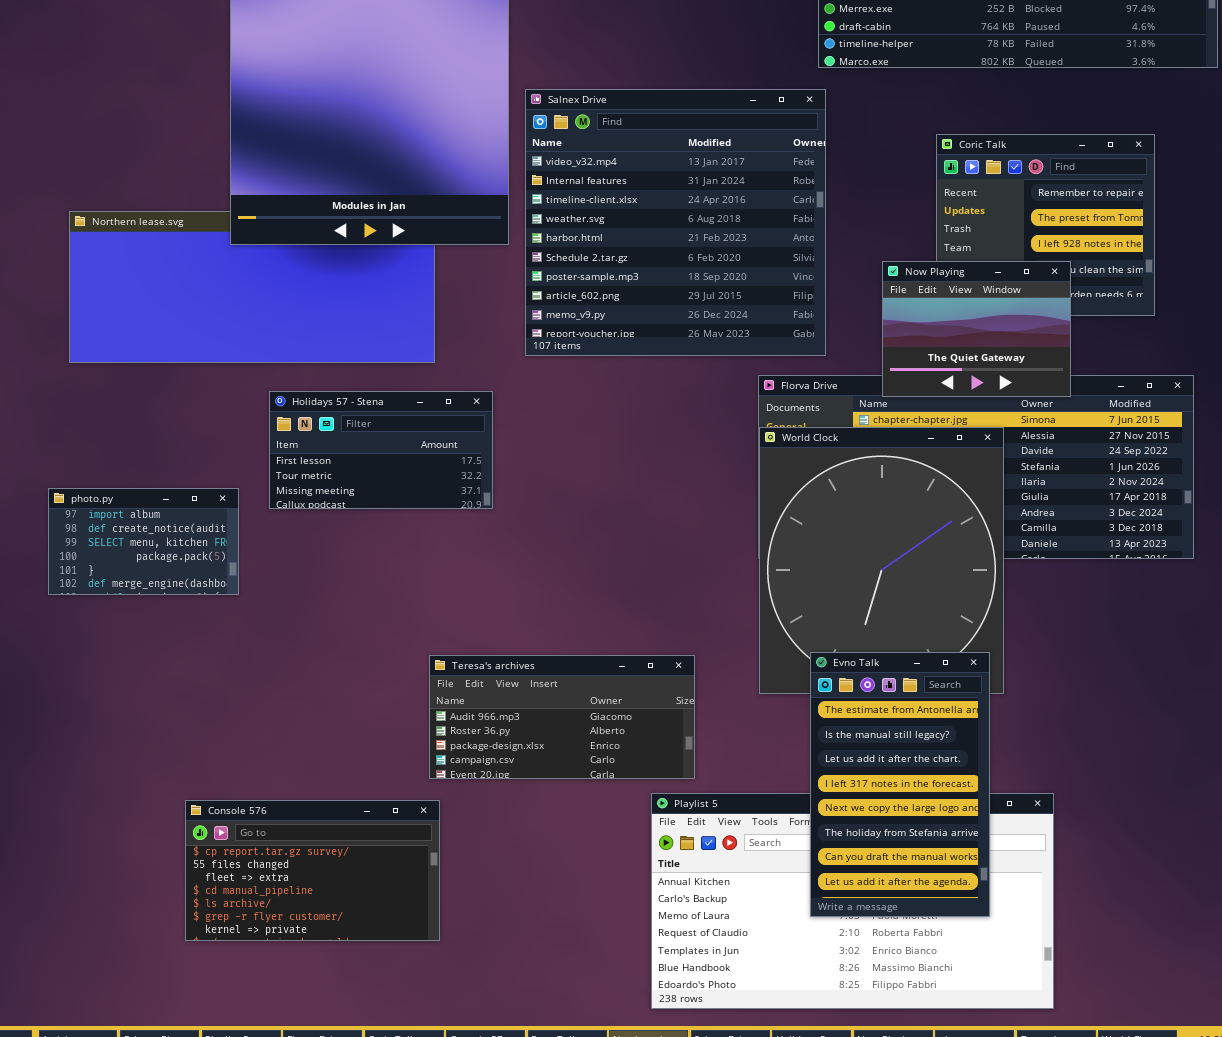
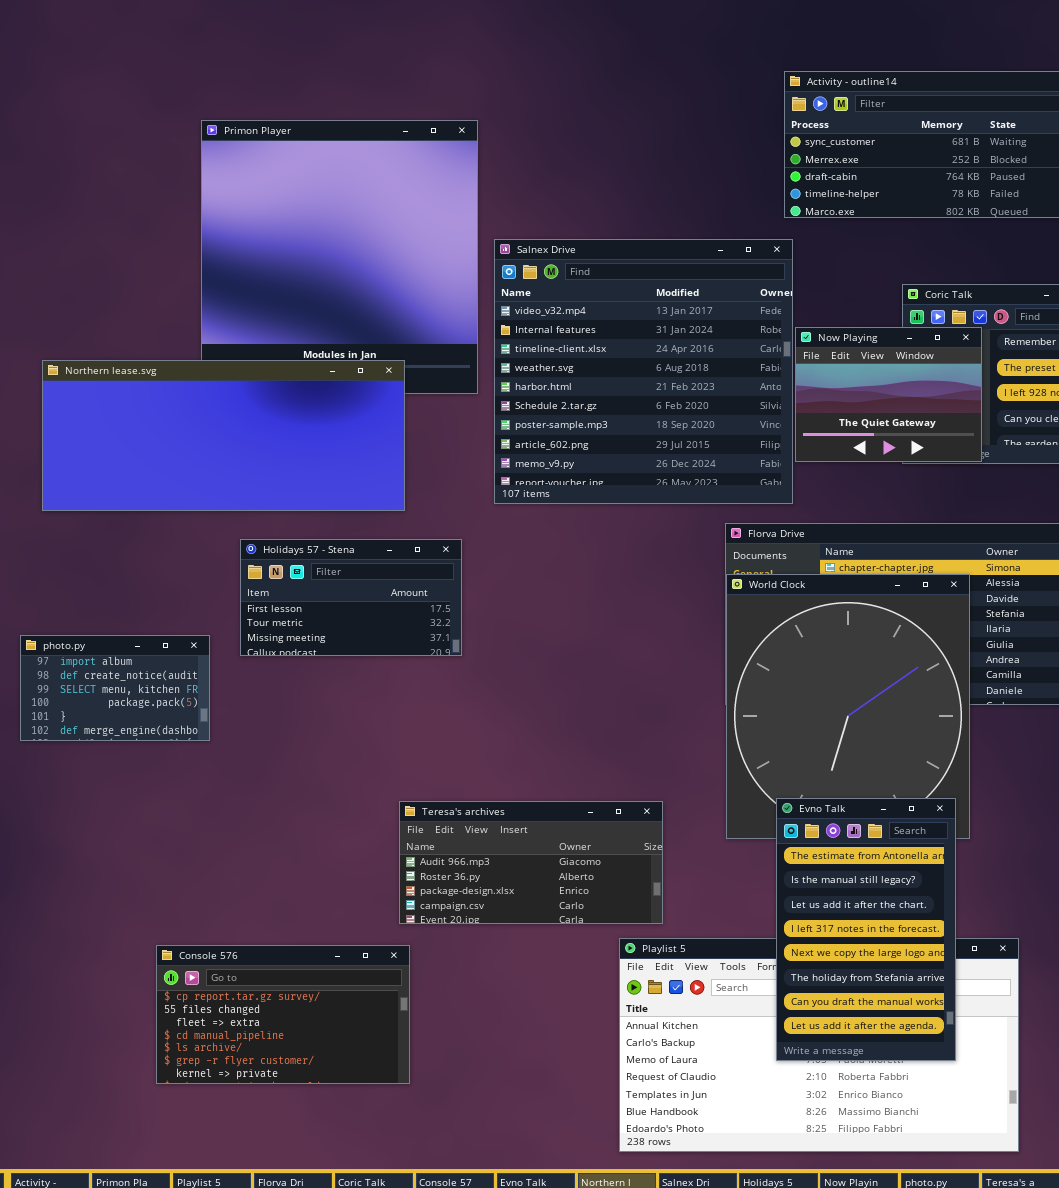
Northern lease.svg: [69,211,435,363] -> [42,360,405,511], raised
Now Playing: [882,261,1071,397] -> [795,327,982,462], moved

